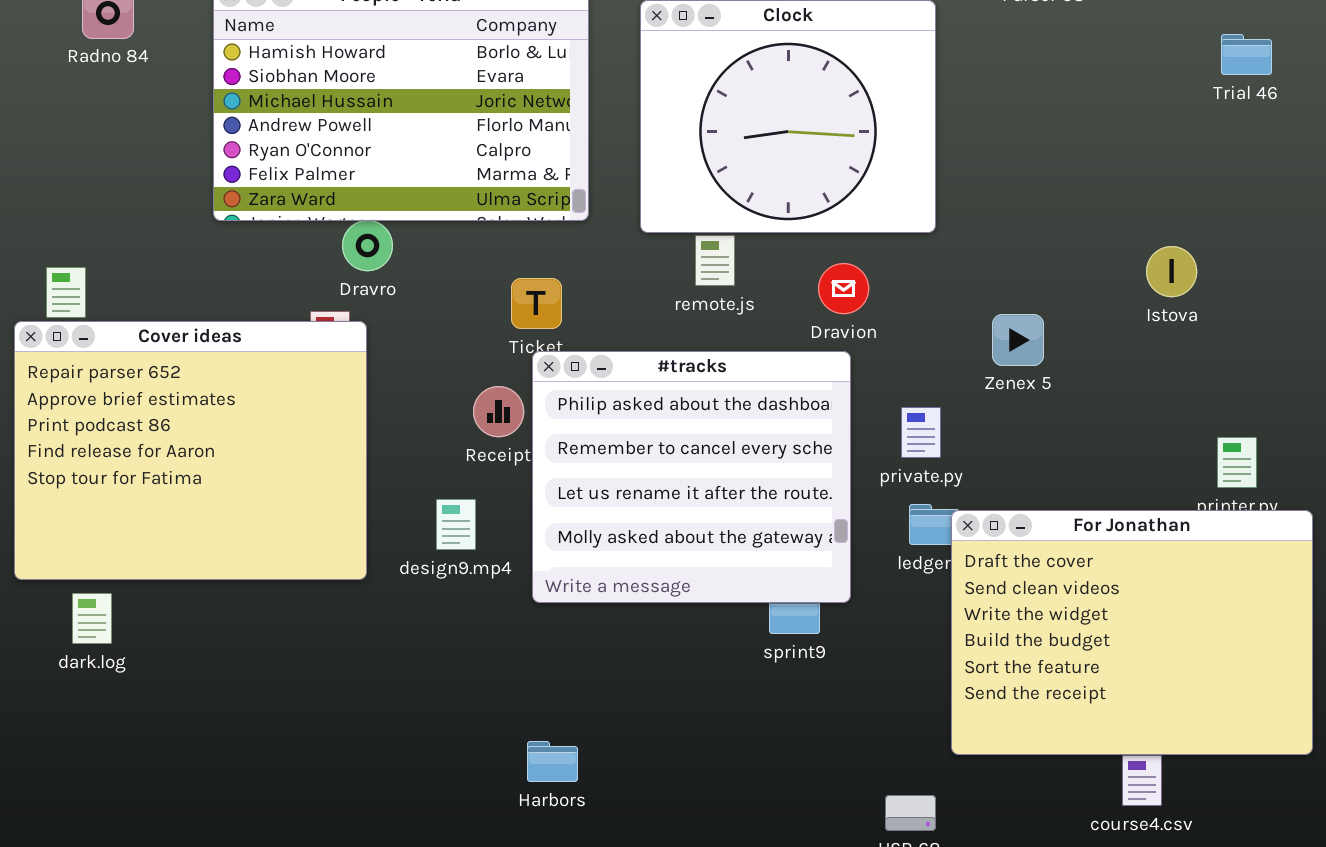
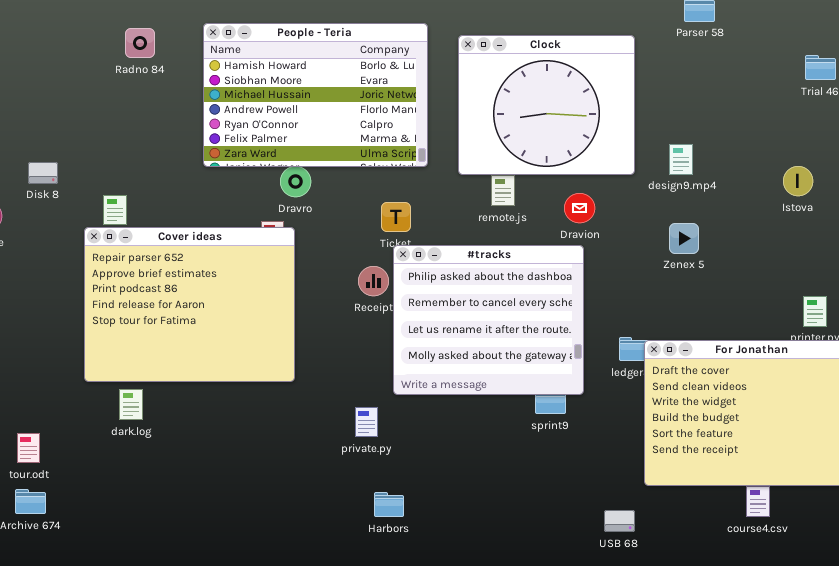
Istova: [1146,246,1197,297] -> [783,166,813,196], moved
private.py: [901,407,941,458] -> [355,407,378,437], moved
design9.mp4: [436,499,476,550] -> [669,144,693,175], moved
Harbors: [527,741,578,782] -> [374,492,404,517], moved

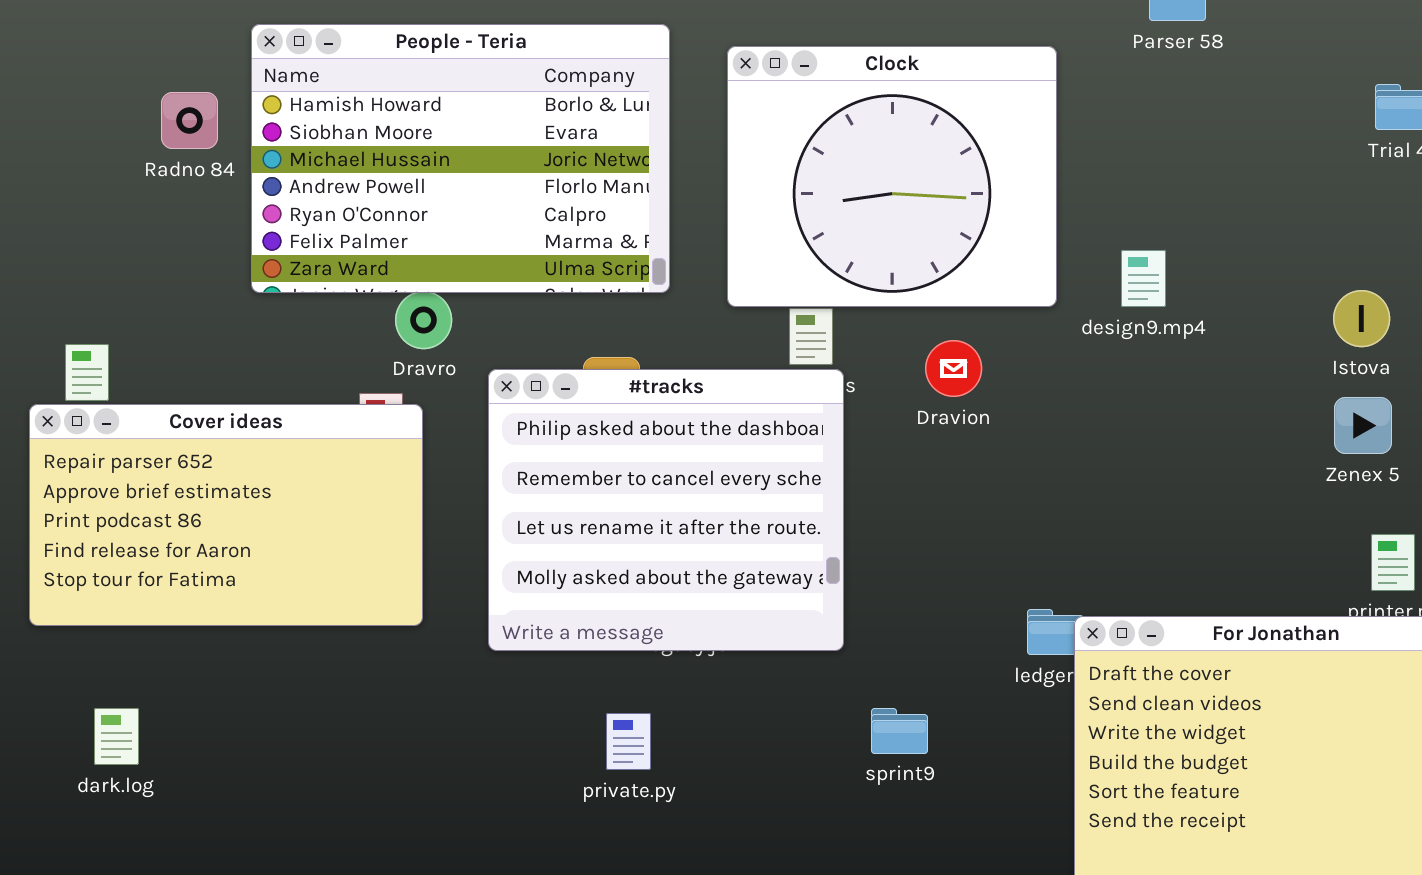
Radno 84: [125,28,155,58] -> [161,92,218,149], moved
Zenex 5: [669,223,699,254] -> [1334,397,1392,454], moved
Cover ideas: [84,227,295,382] -> [29,404,423,626], resized
#tracks: [393,245,584,395] -> [488,369,844,651], moved
private.py: [355,407,378,437] -> [606,713,651,770], moved

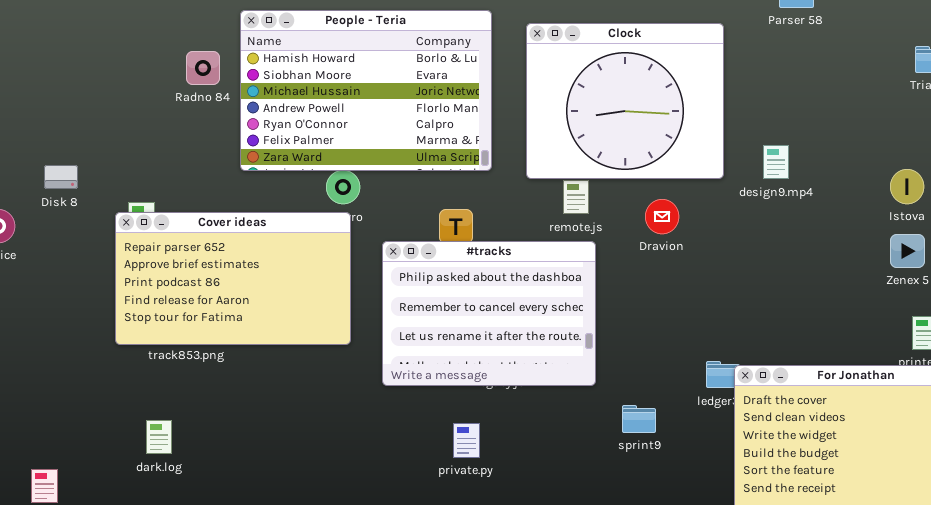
#tracks: [488,369,844,651] -> [382,241,596,386], resized
Cover ideas: [29,404,423,626] -> [115,212,351,345], moved
sprint9: [871,708,928,754] -> [622,405,656,433], moved

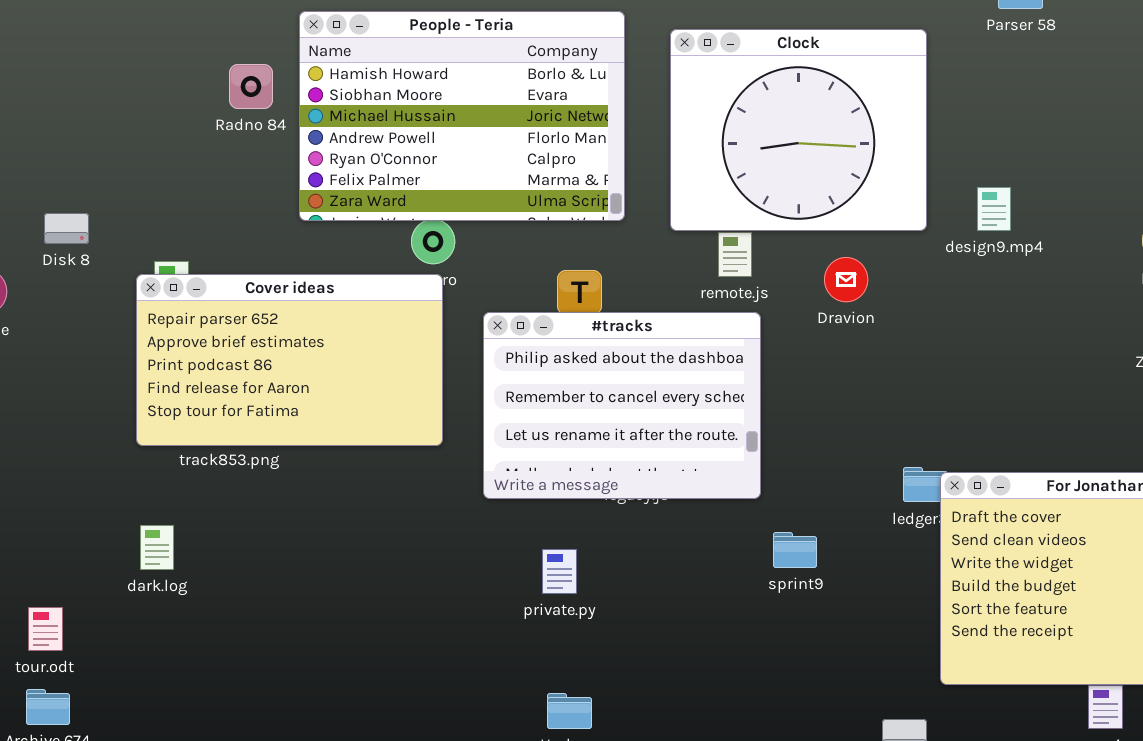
sprint9: [622,405,656,433] -> [773,532,817,568], moved
dark.log: [146,420,172,454] -> [140,525,174,570], moved
private.py: [453,423,480,458] -> [542,549,577,594], moved

